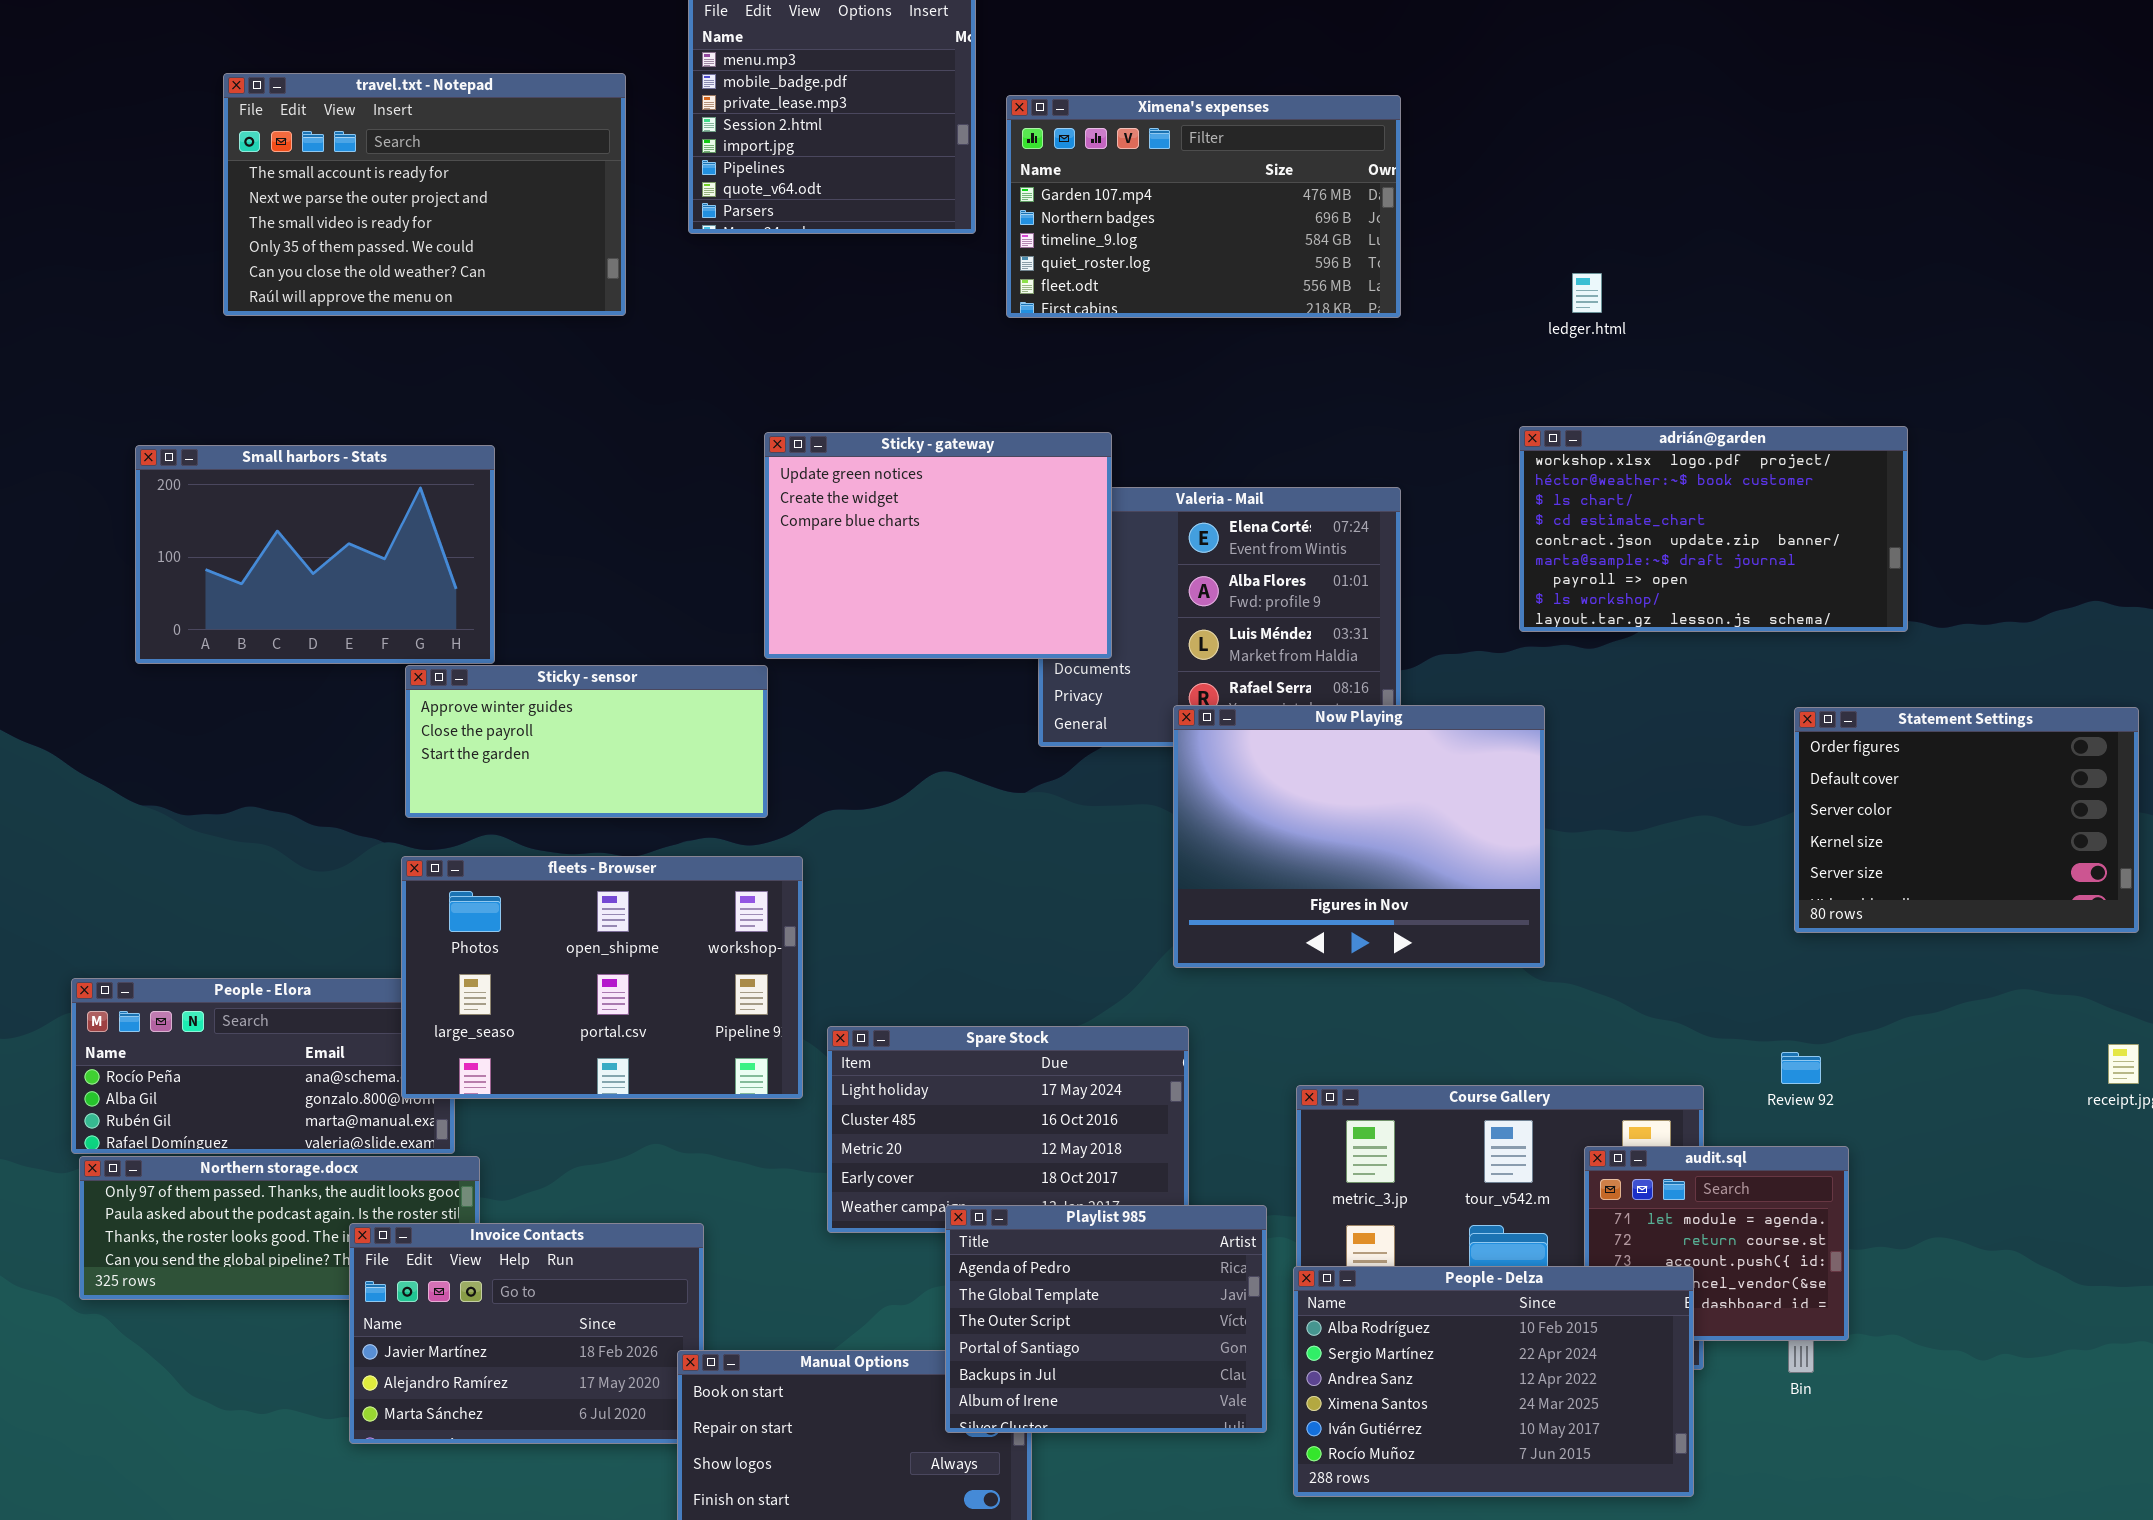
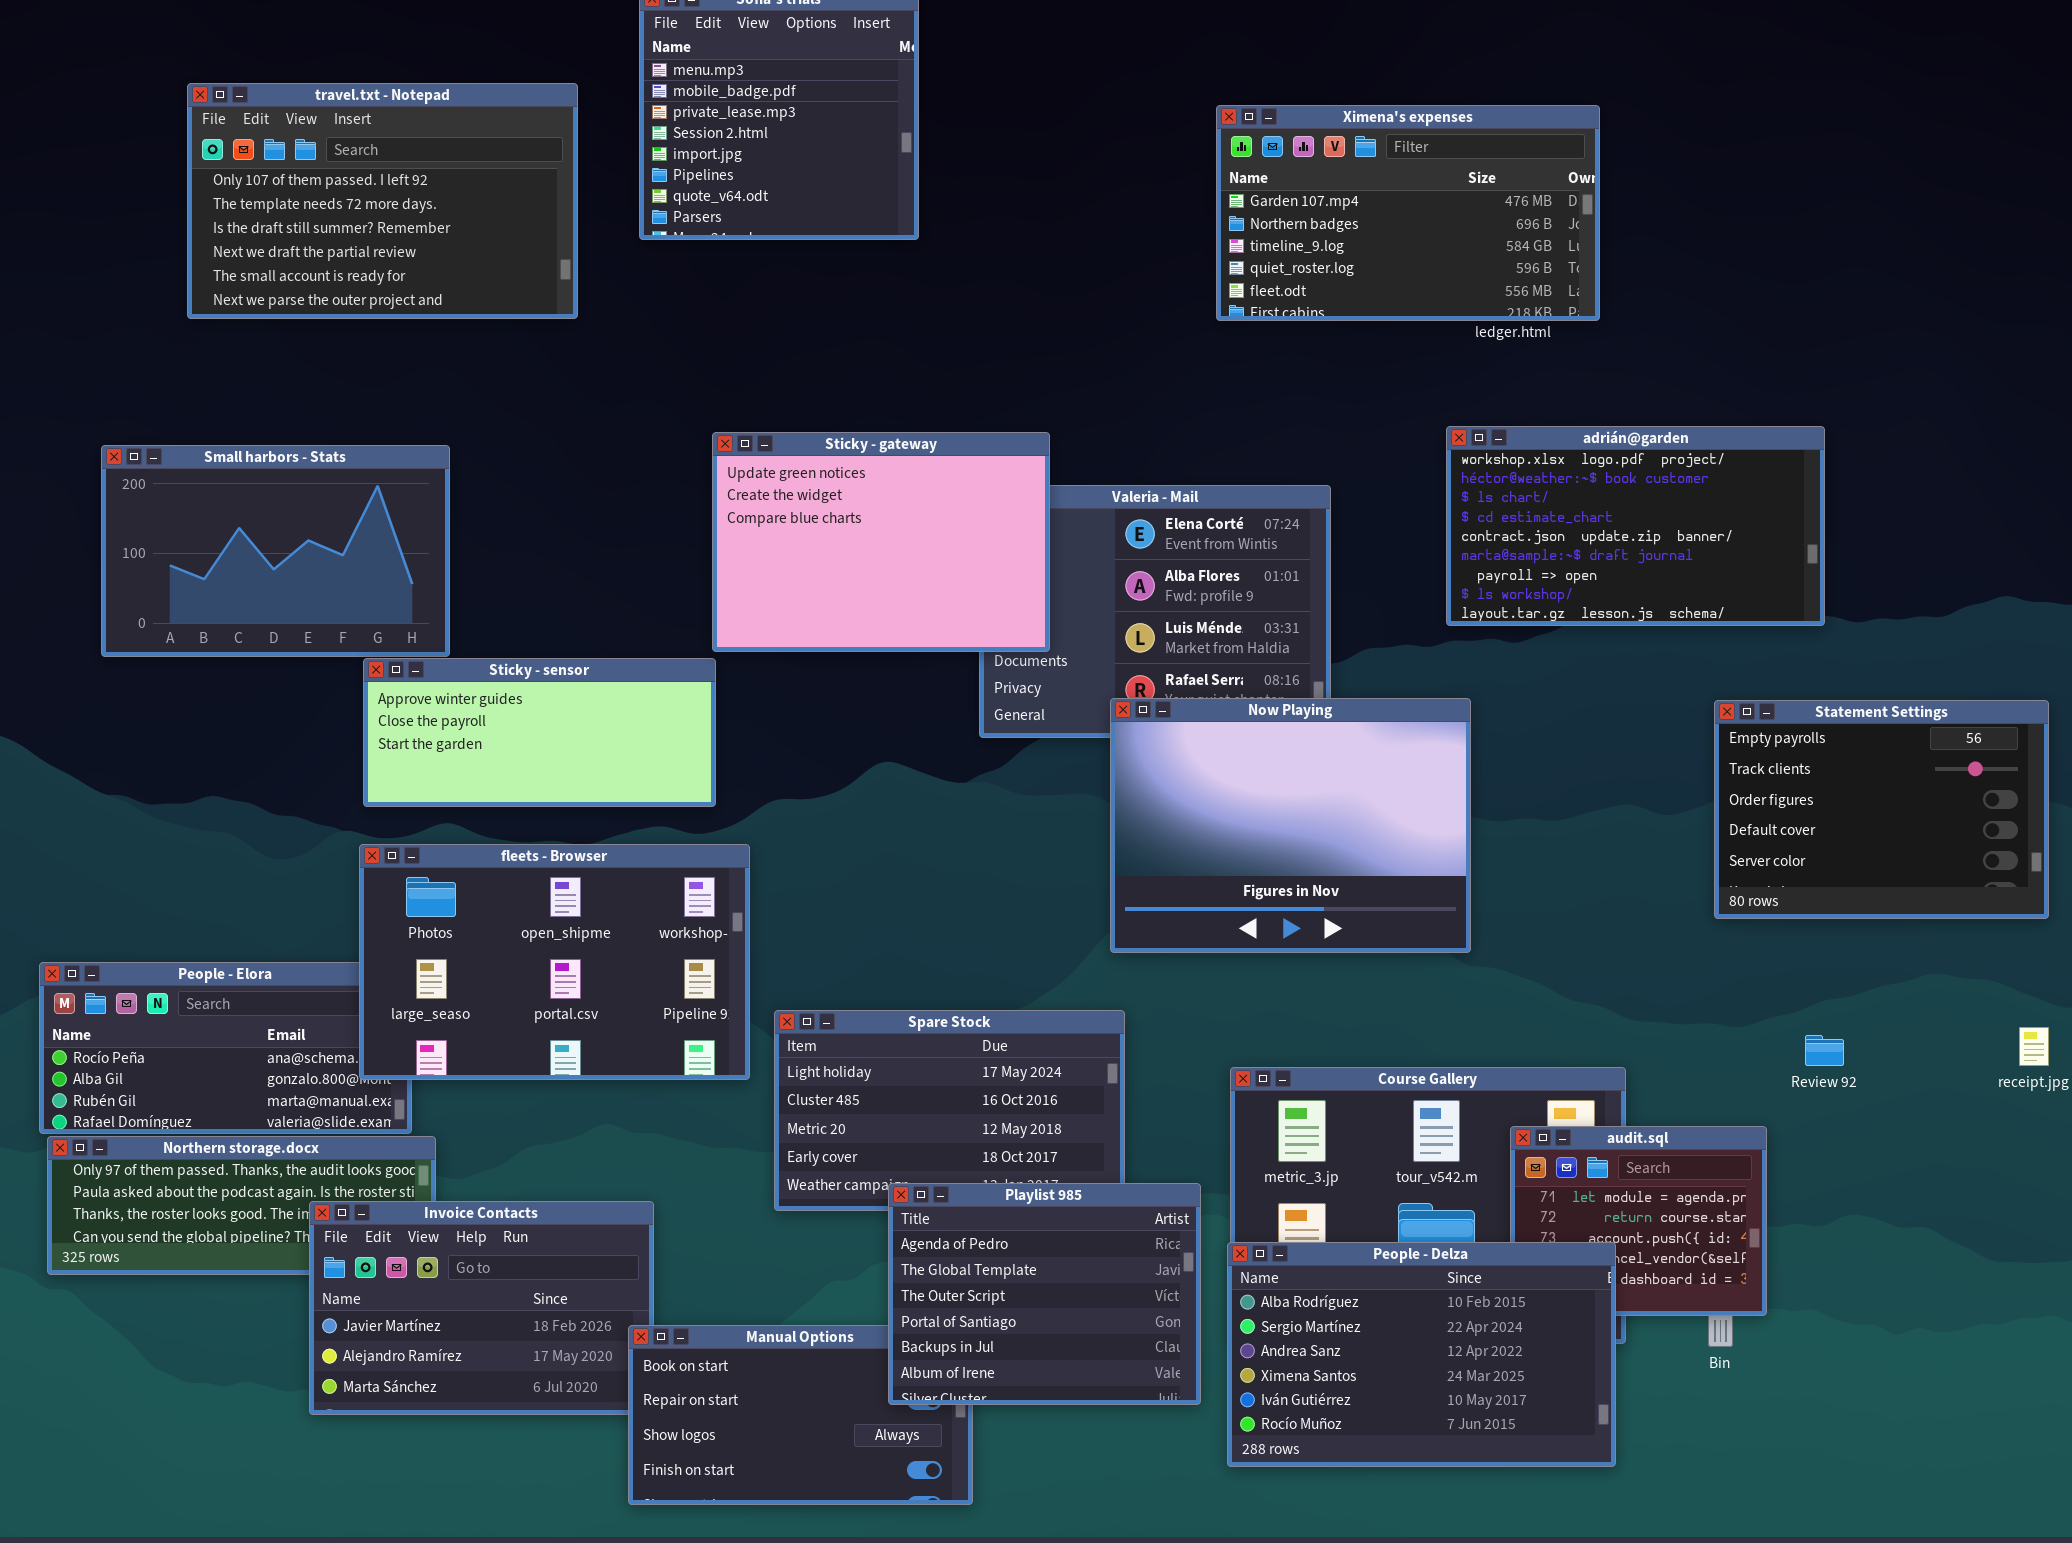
travel.txt - Notepad: [223,73,626,316] -> [187,83,578,319], scrolled up 4 rows
Ximena's expenses: [1006,95,1401,318] -> [1216,105,1600,321], moved
Statement Settings: [1794,707,2139,933] -> [1714,700,2049,919], scrolled up 2 rows
Review 92: [1781,1052,1821,1084] -> [1805,1035,1844,1066], moved

